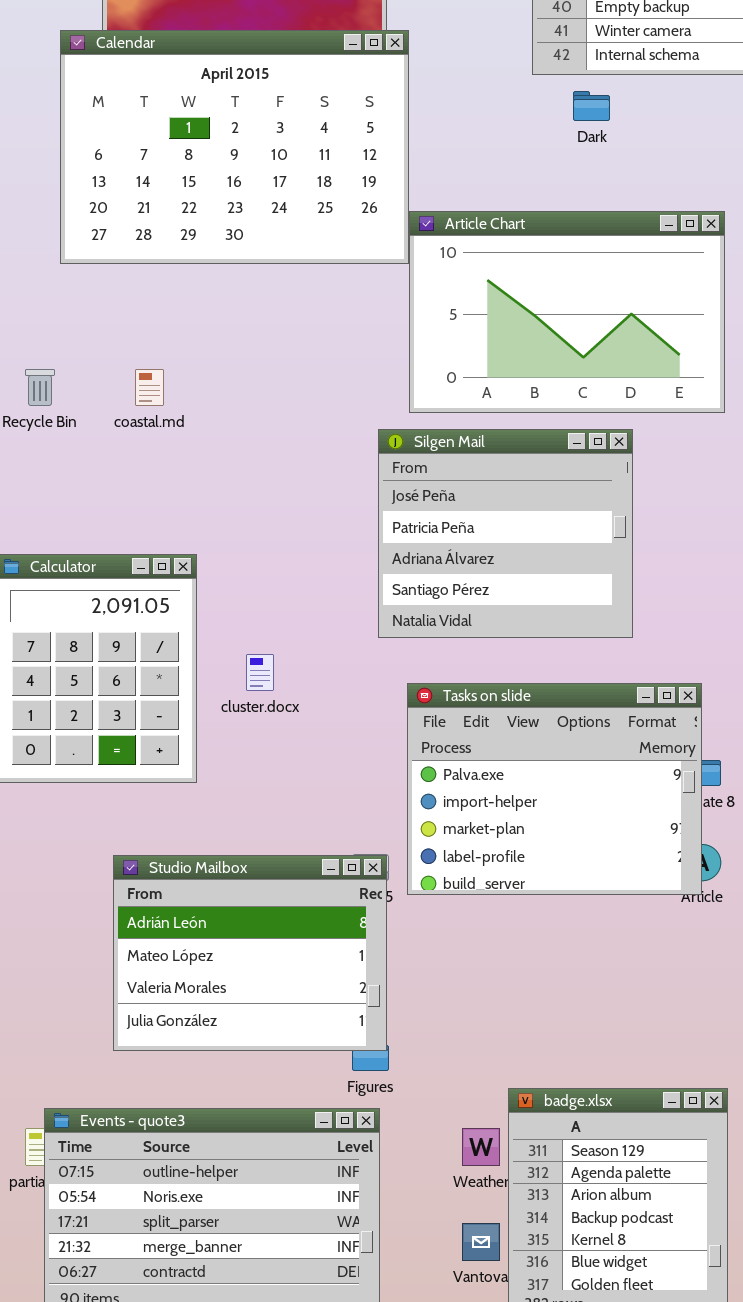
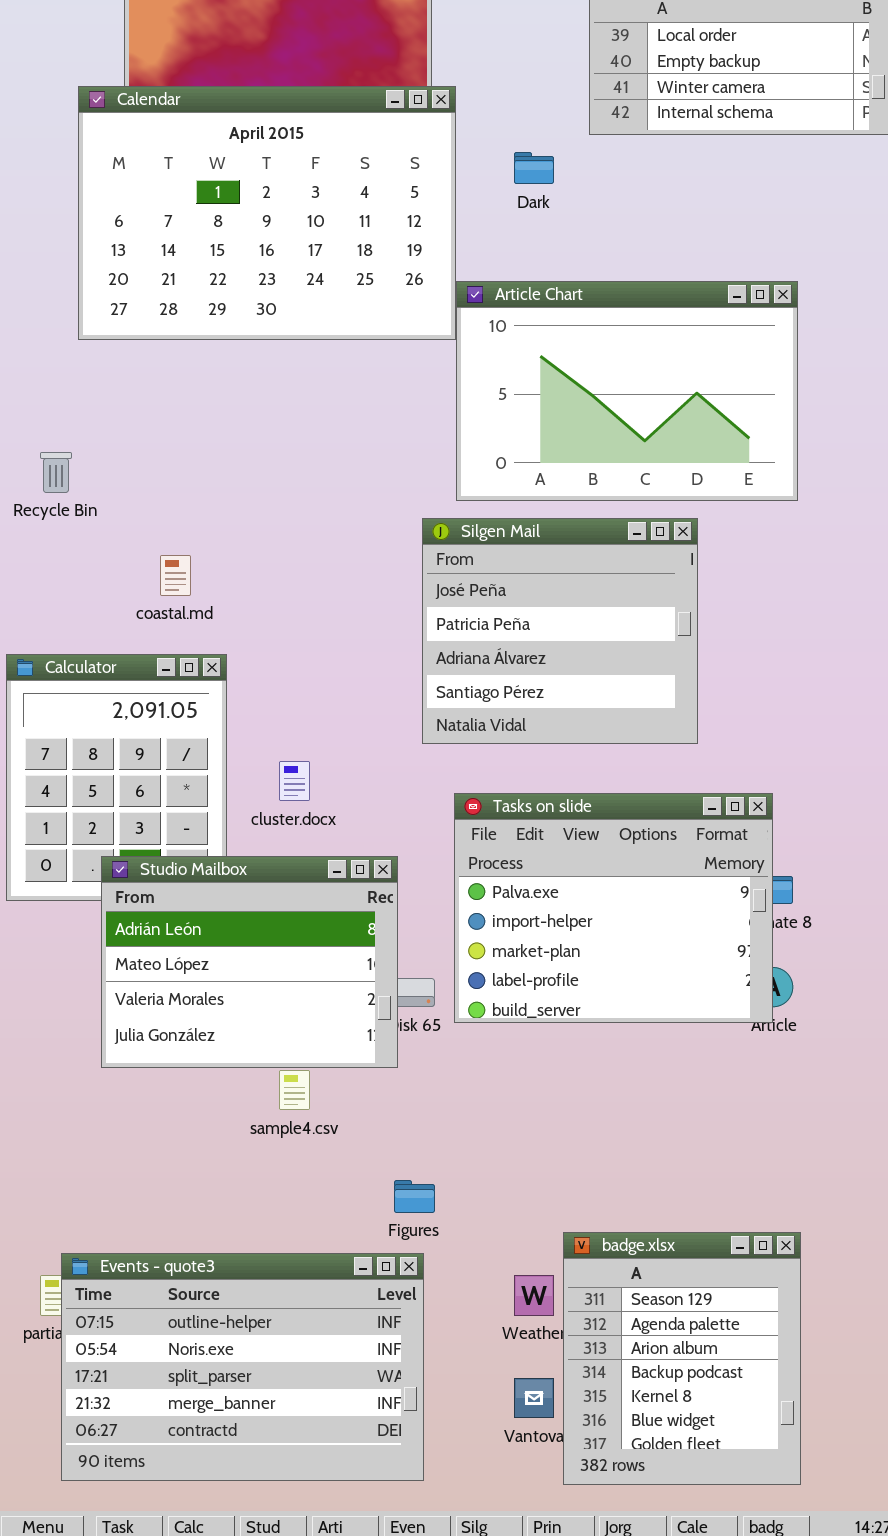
Dark: [573,91,610,121] -> [514,152,554,184], moved
coastal.md: [135,369,164,406] -> [160,555,191,596], moved
Studio Mailbox: [113,855,387,1051] -> [101,856,398,1068], moved

